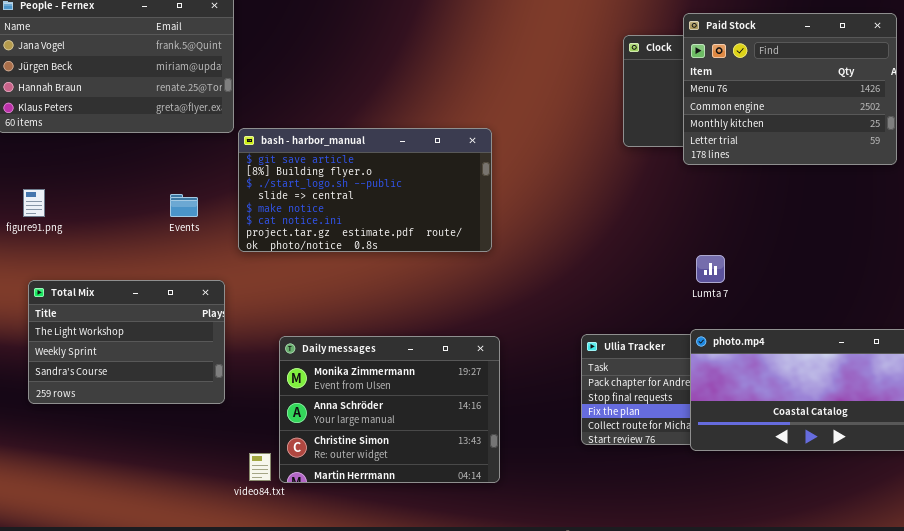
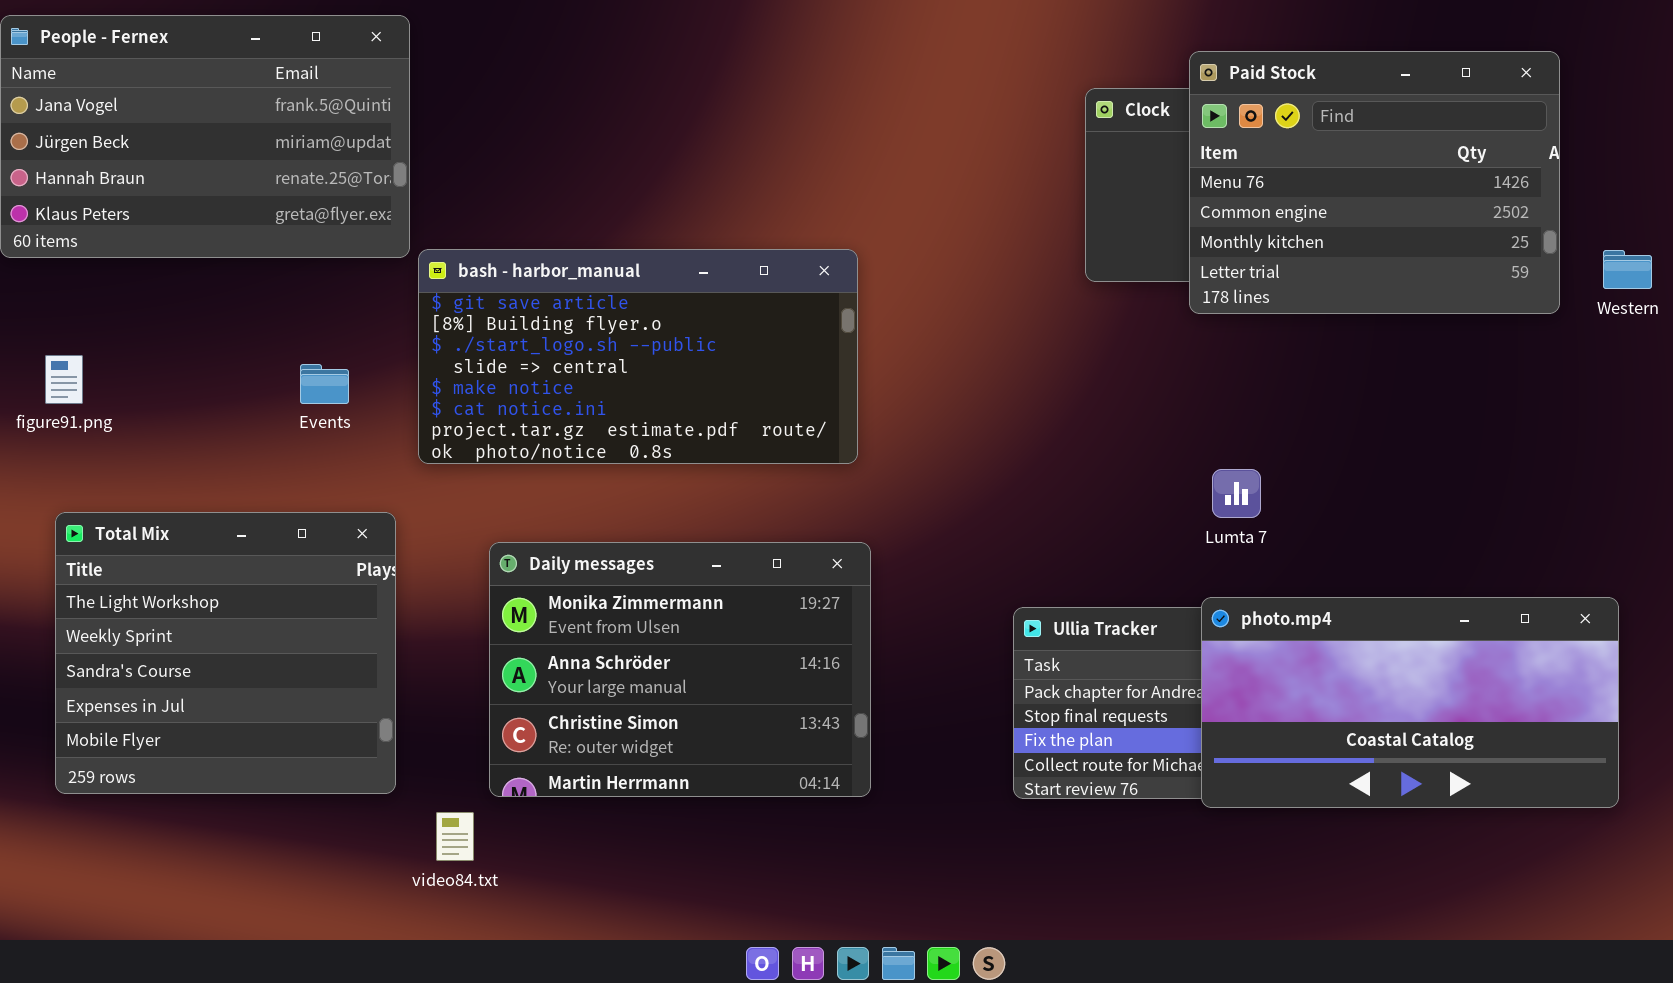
Total Mix: [28,280,225,404] -> [55,512,396,794], resized
Daily messages: [279,336,500,483] -> [489,542,871,797], moved

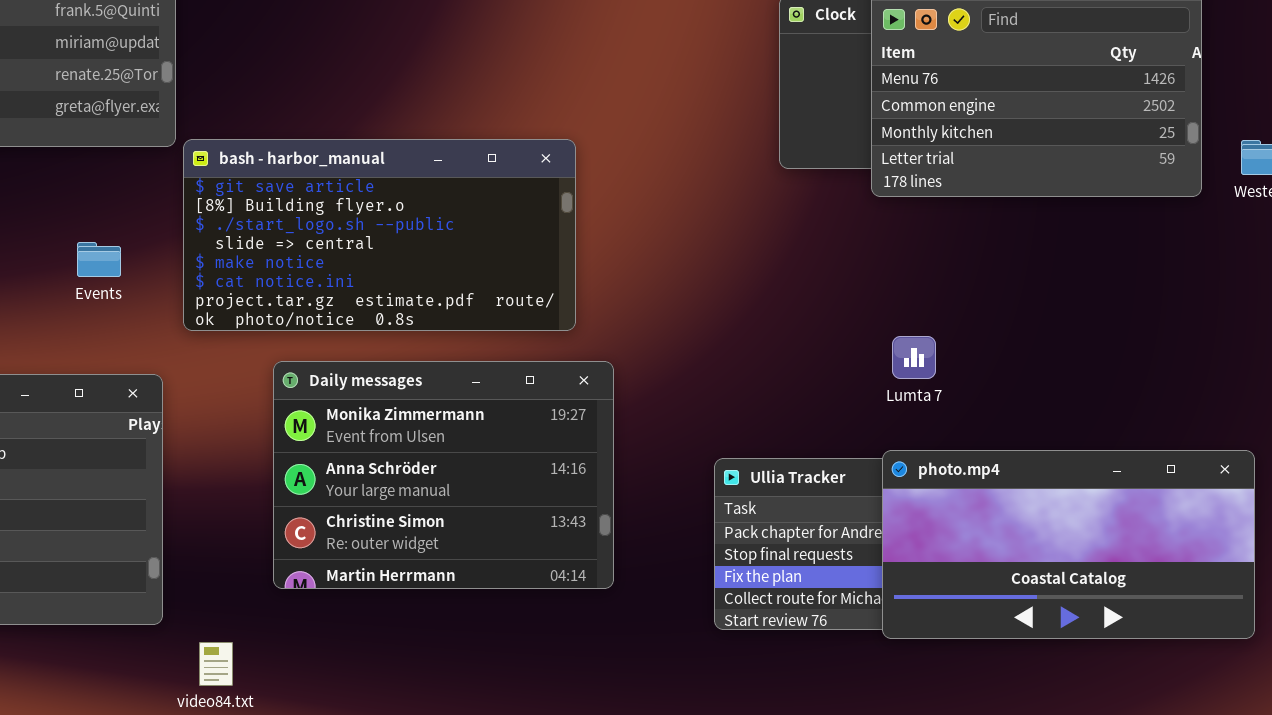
Daily messages: [489,542,871,797] -> [273,361,614,589], moved

